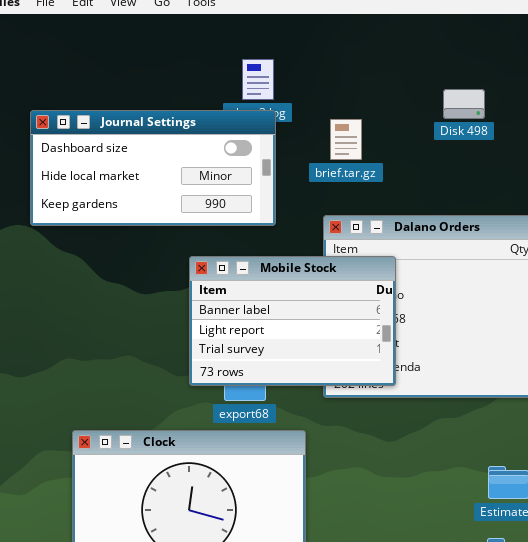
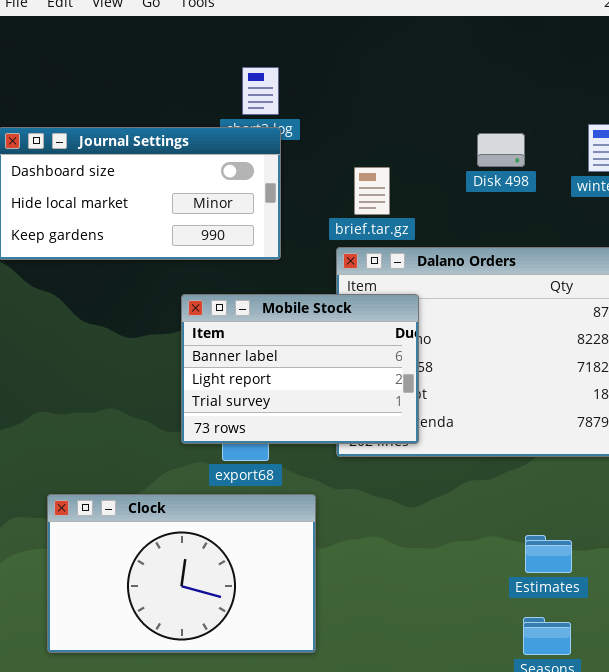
Disk 498: [443,89,485,119] -> [477,133,525,167], moved
brief.tar.gz: [330,119,362,160] -> [354,167,390,215], moved

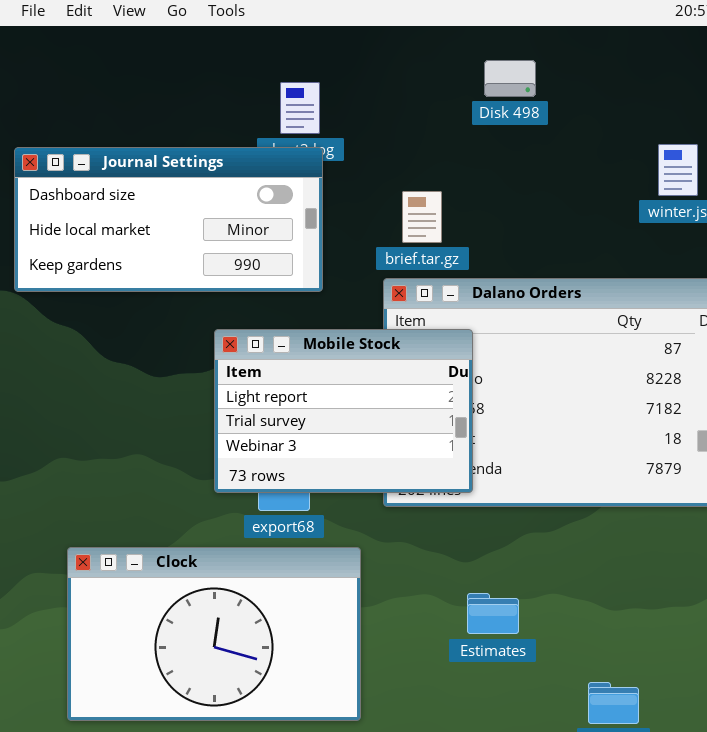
Disk 498: [477,133,525,167] -> [484,60,536,97], moved
Mobile Stock: [181,294,419,444] -> [214,329,473,493], scrolled down 1 row
Estimates: [525,535,572,573] -> [467,593,519,634], moved

